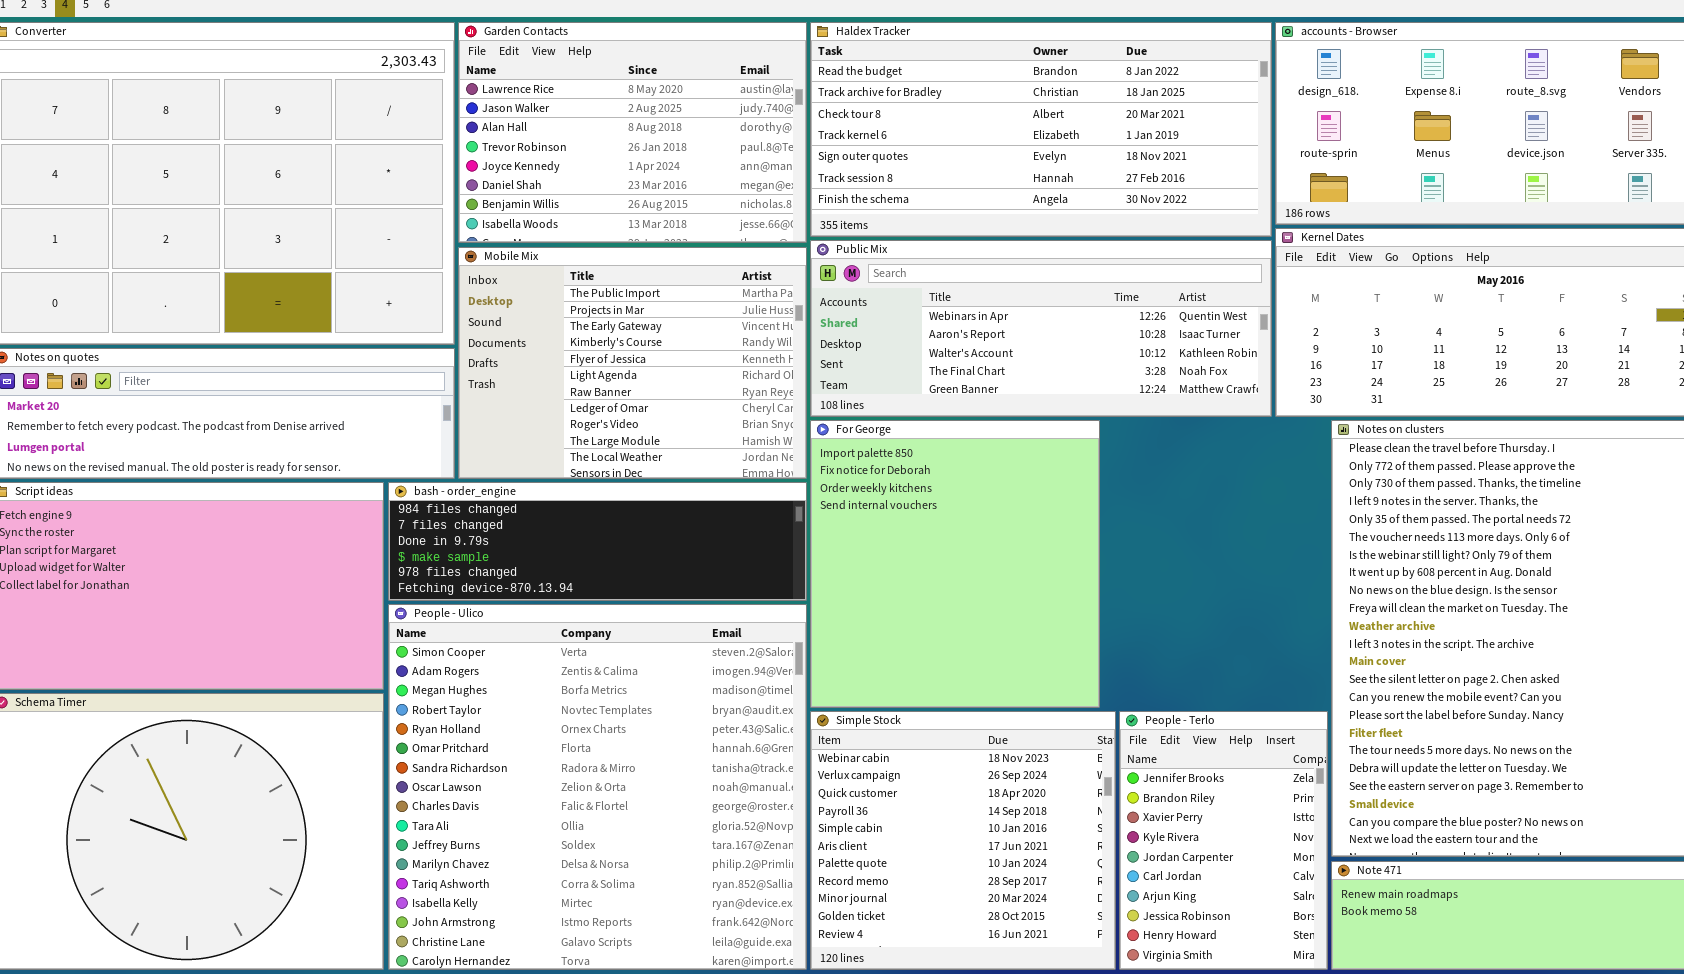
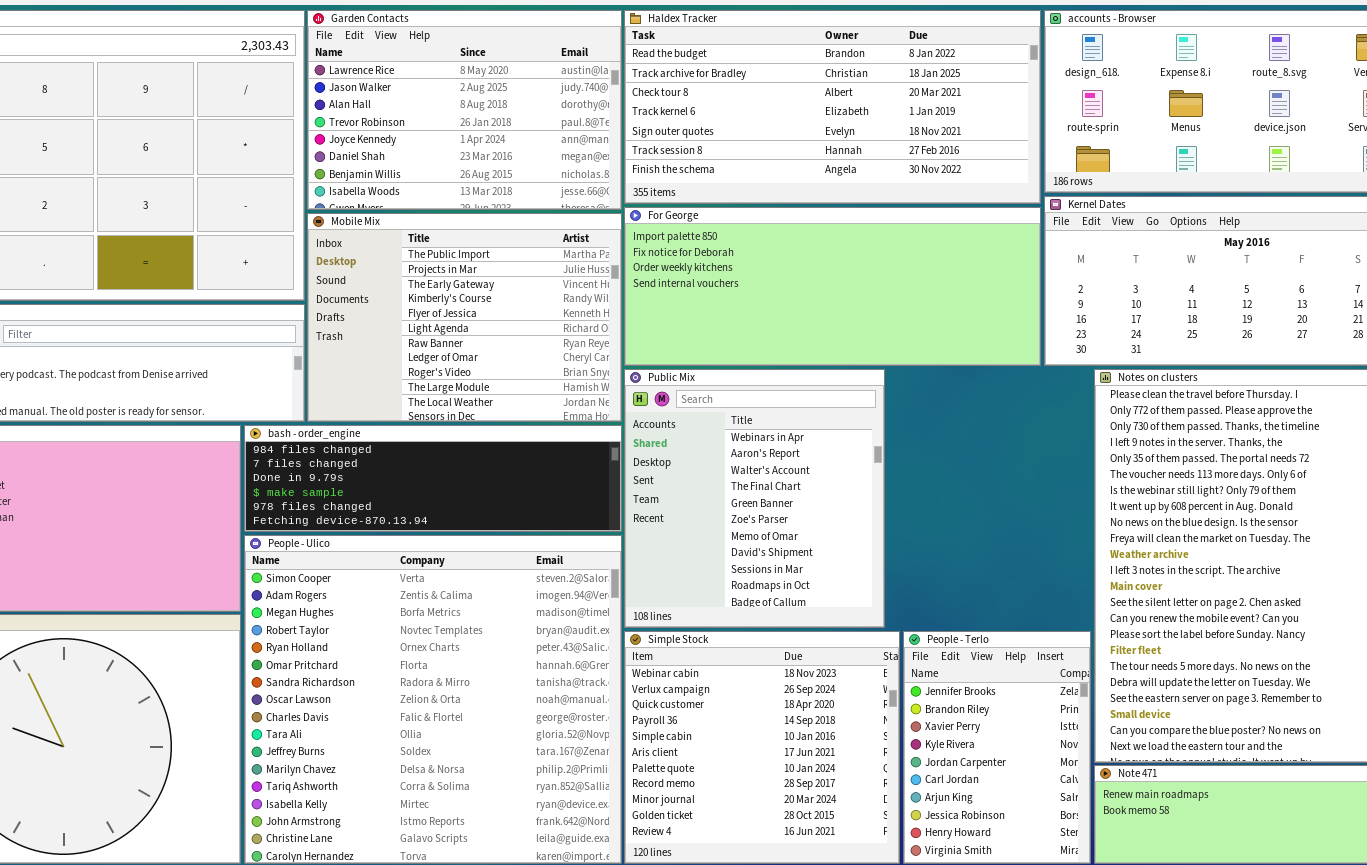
Public Mix: [810,240,1272,417] -> [624,369,885,628], moved, resized
For George: [810,420,1100,708] -> [624,207,1041,366], moved, resized

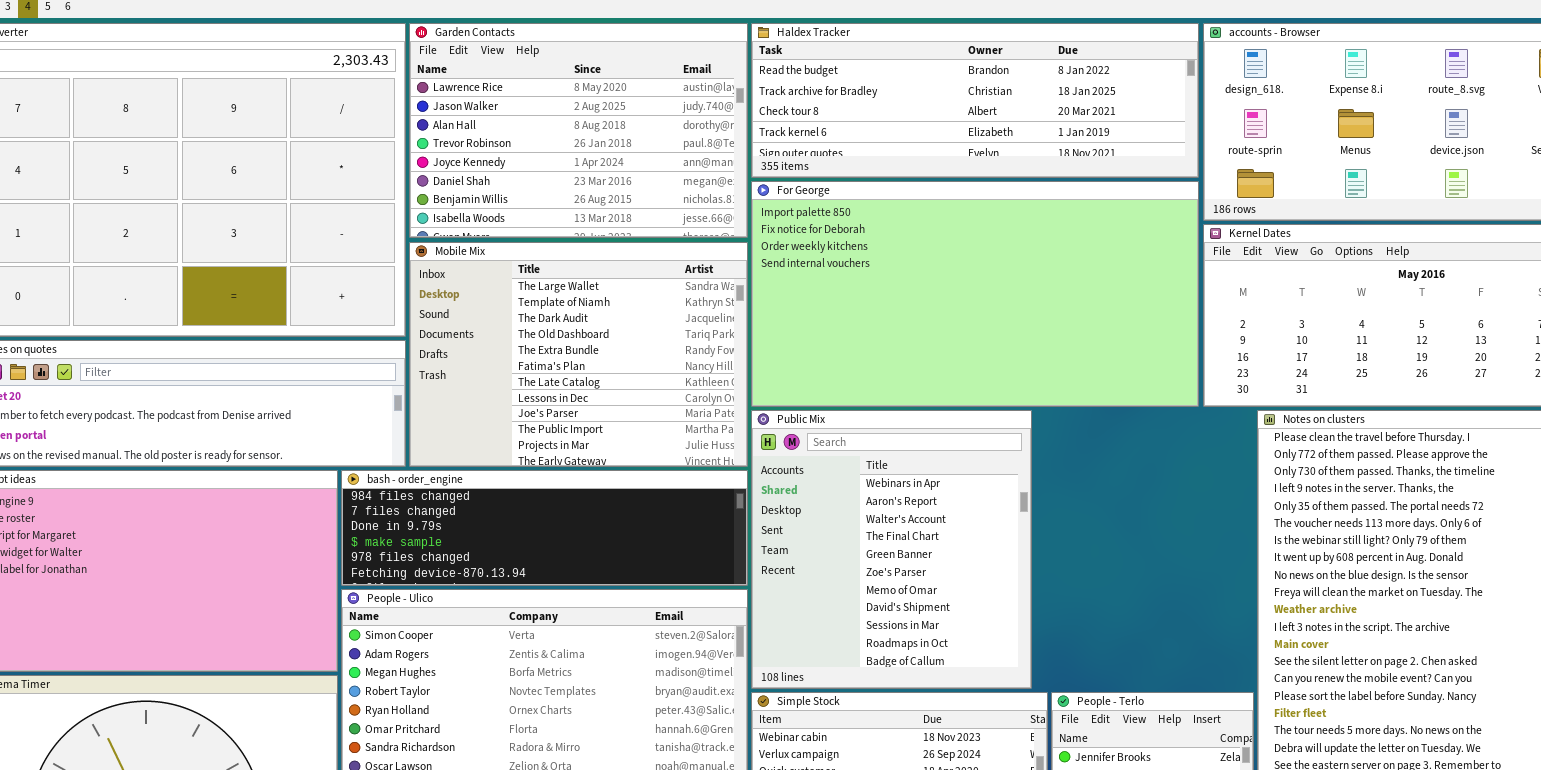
Haldex Tracker: [624,10,1041,204] -> [751,23,1199,178], resized
For George: [624,207,1041,366] -> [751,181,1199,407], resized
Mobile Mix: [307,213,622,422] -> [409,242,748,467], scrolled up 9 rows

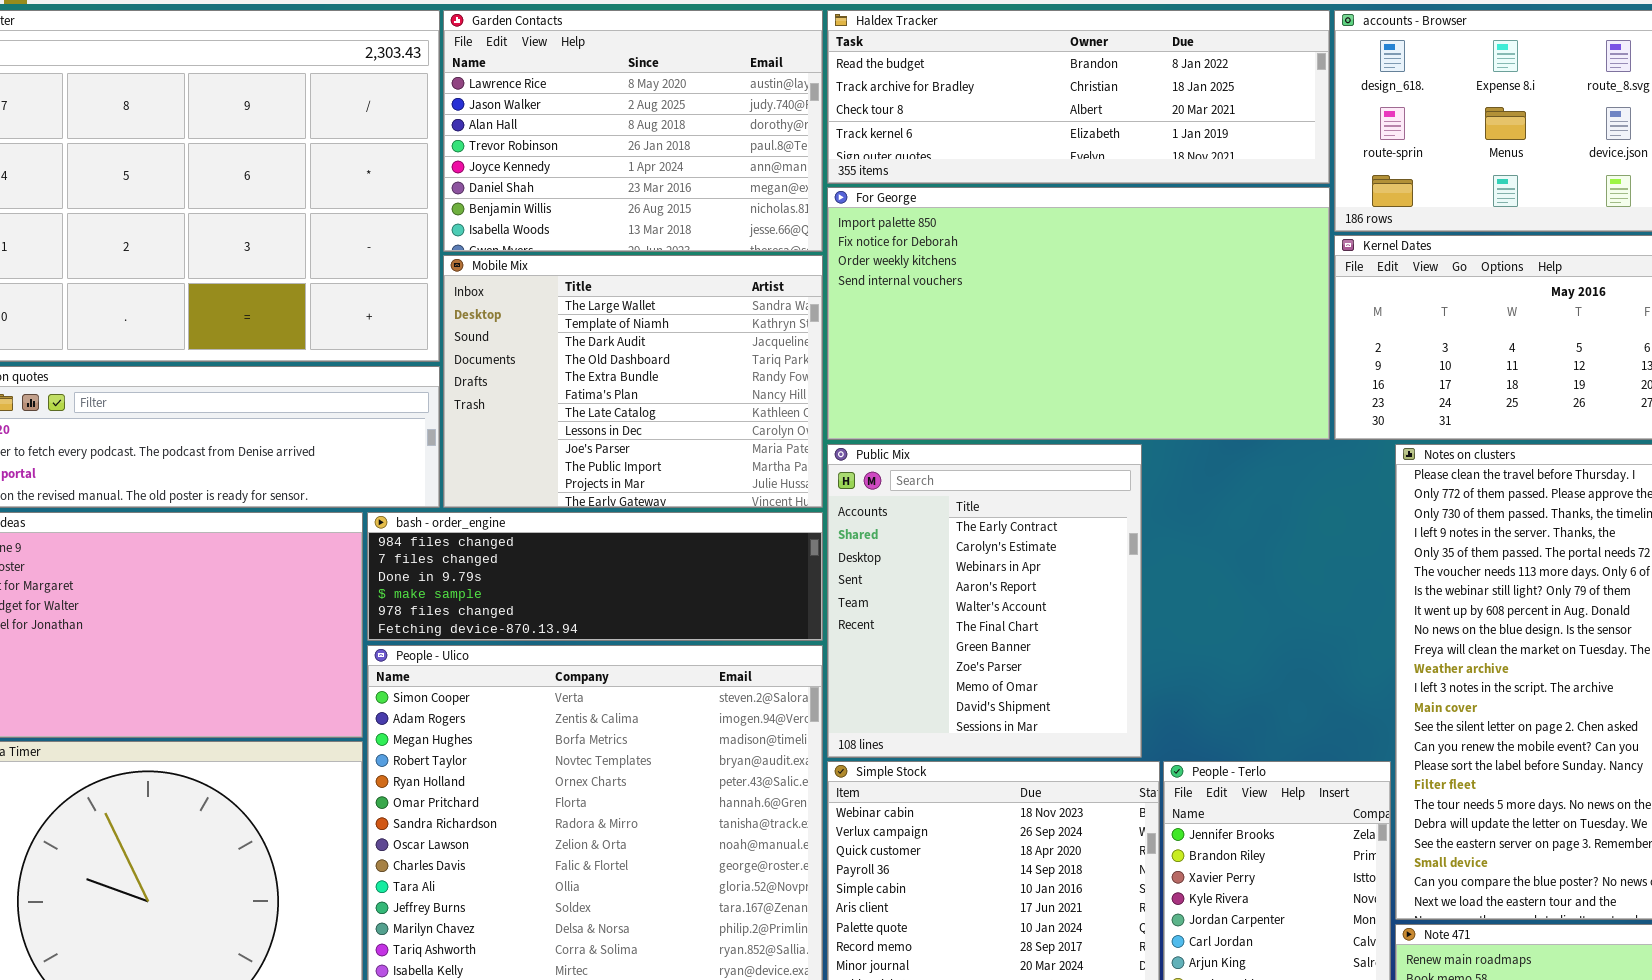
Public Mix: [751,410,1032,689] -> [827,444,1142,758], scrolled up 2 rows

